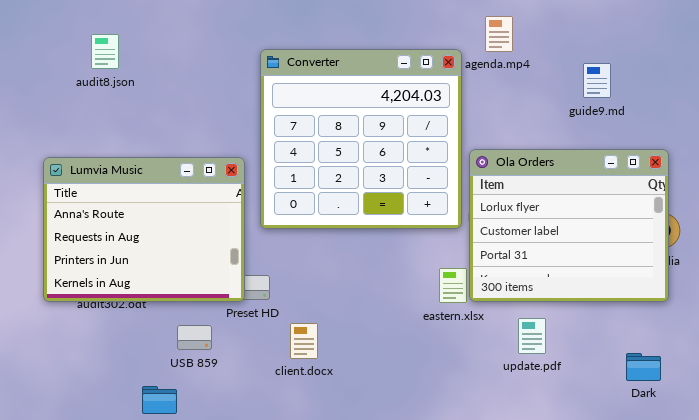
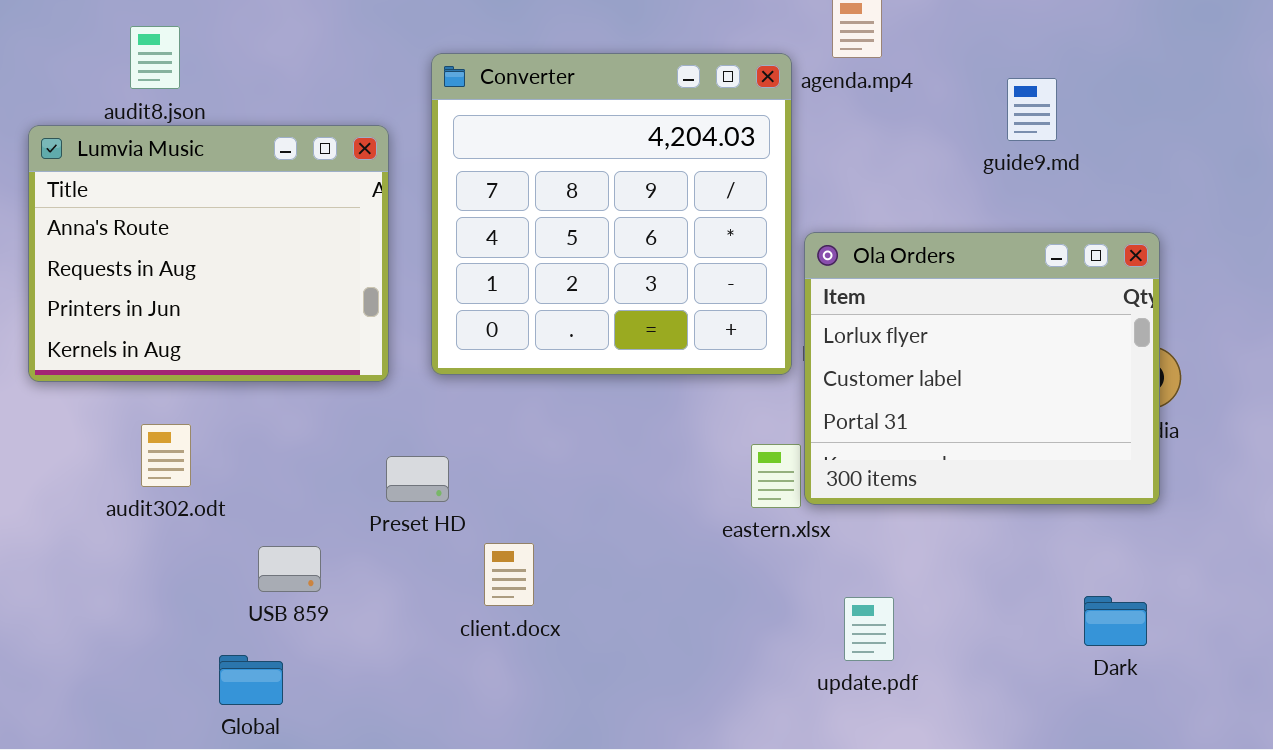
Lumvia Music: [43,157,245,302] -> [28,125,389,382], moved
update.pdf: [518,318,546,354] -> [844,597,894,661], moved
USB 859: [177,325,212,350] -> [258,546,321,592], moved

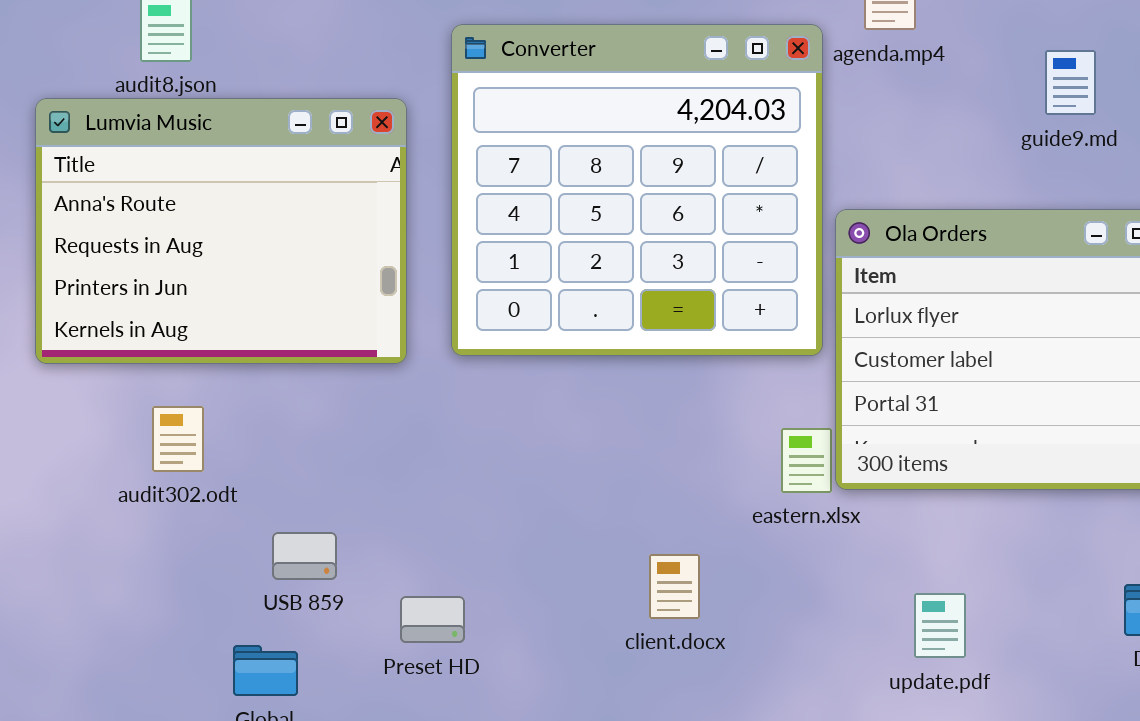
Preset HD: [386,456,449,502] -> [400,596,465,643], moved
client.docx: [484,543,534,606] -> [649,554,700,619], moved
update.pdf: [844,597,894,661] -> [914,593,966,658], moved

